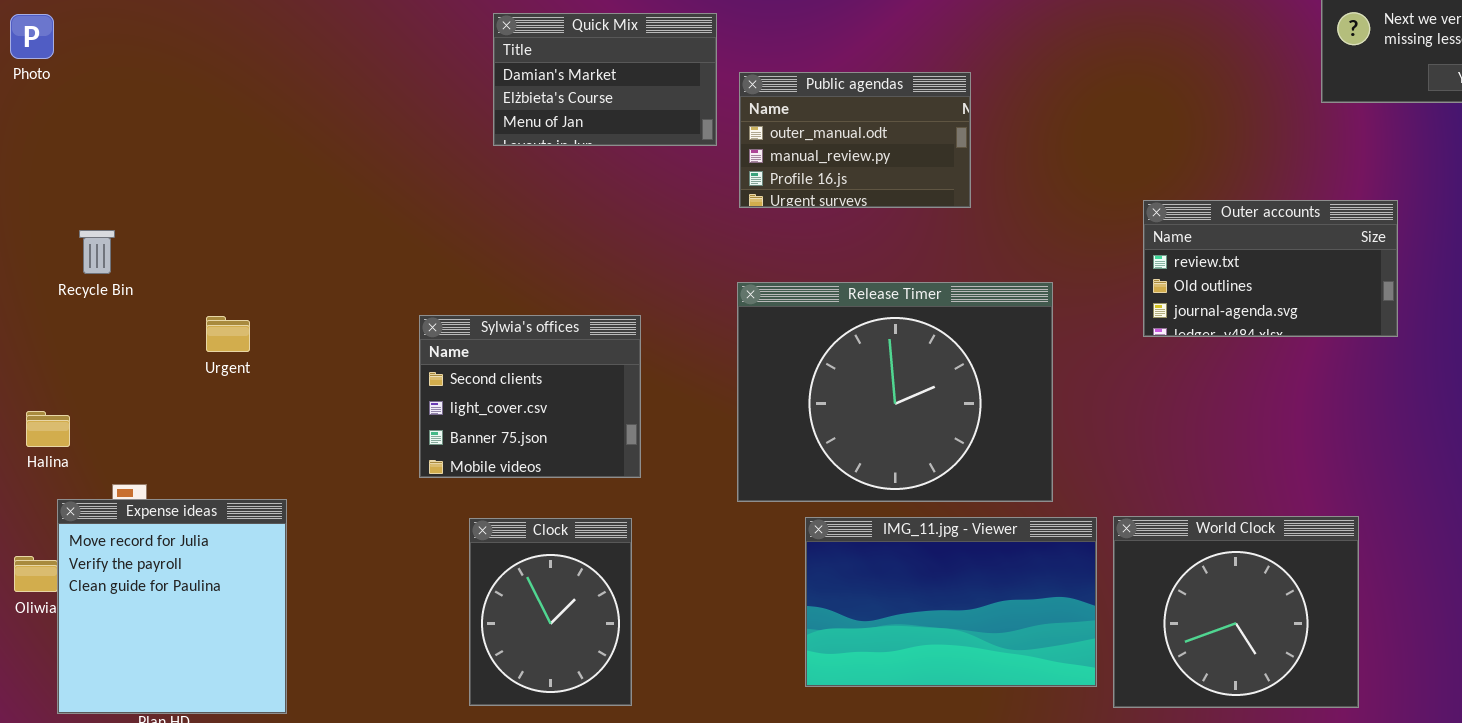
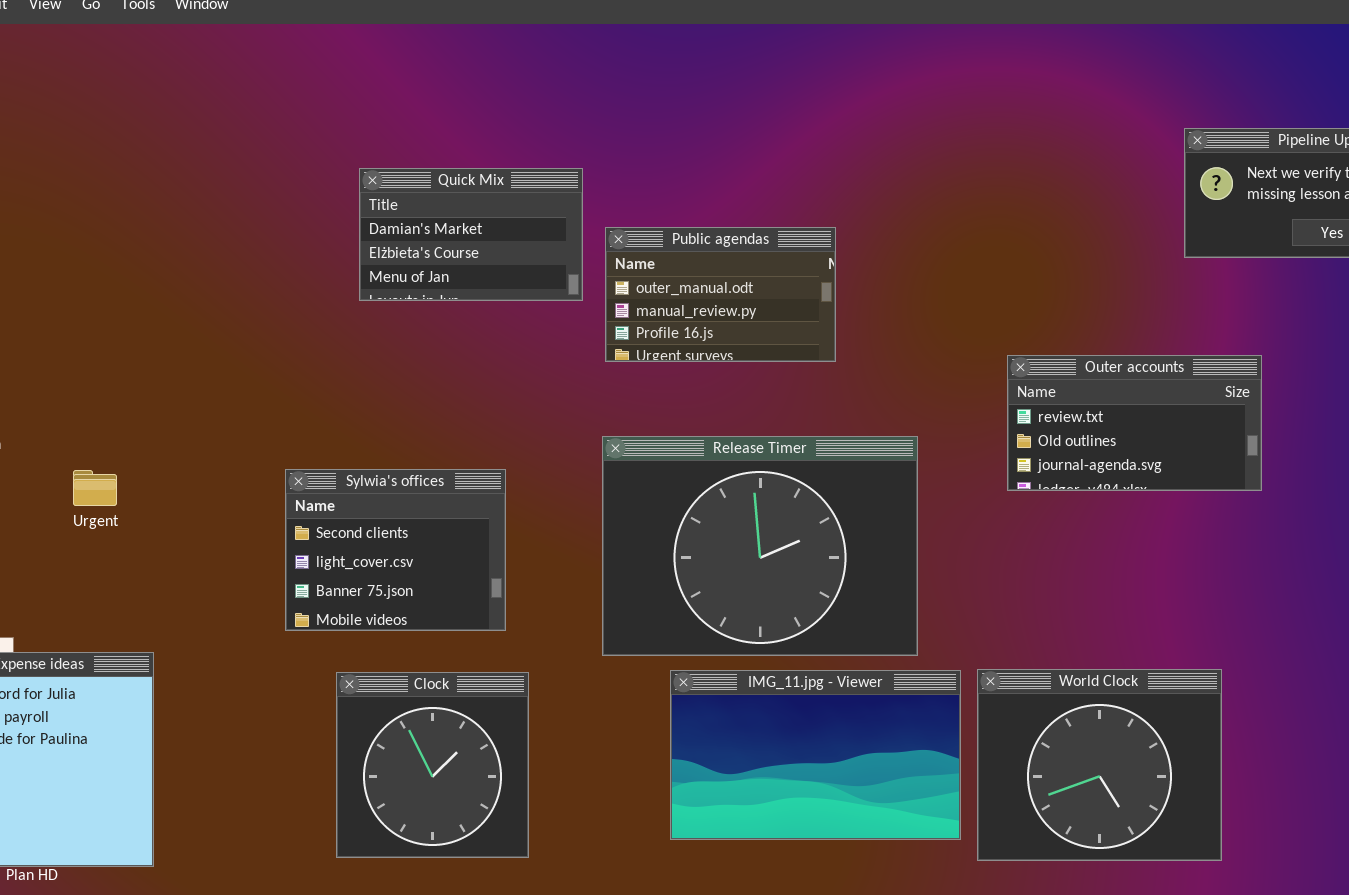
Clock: [469,518,632,706] -> [336,672,529,858], resized

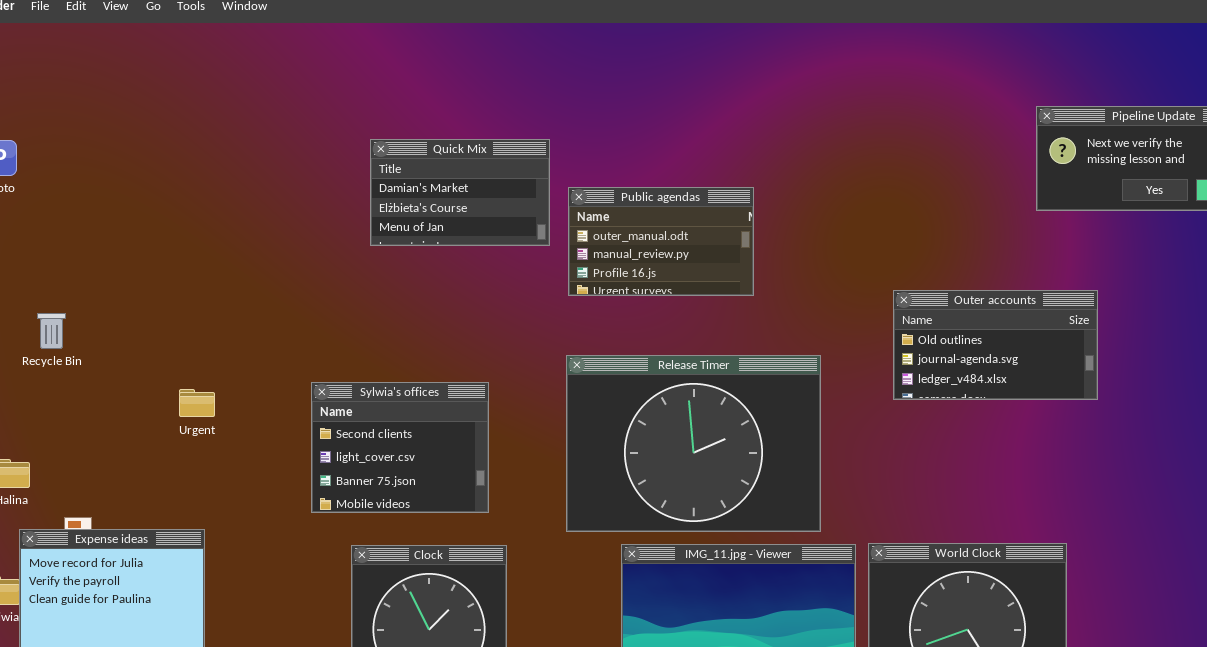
Outer accounts: [1007,355,1262,491] -> [893,290,1098,400], scrolled down 1 row
Urgent: [73,470,117,506] -> [179,389,215,417], moved

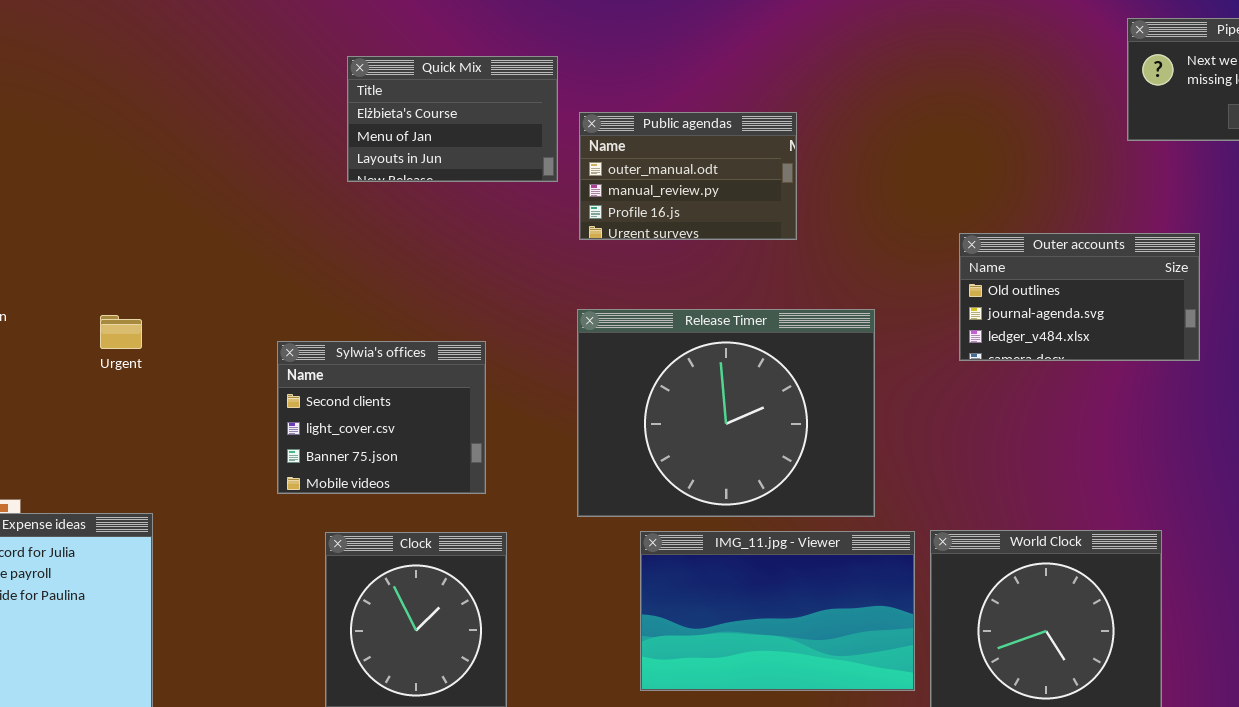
Quick Mix: [370,139,550,246] -> [347,56,558,182], scrolled down 1 row
Urgent: [179,389,215,417] -> [100,315,142,349], moved

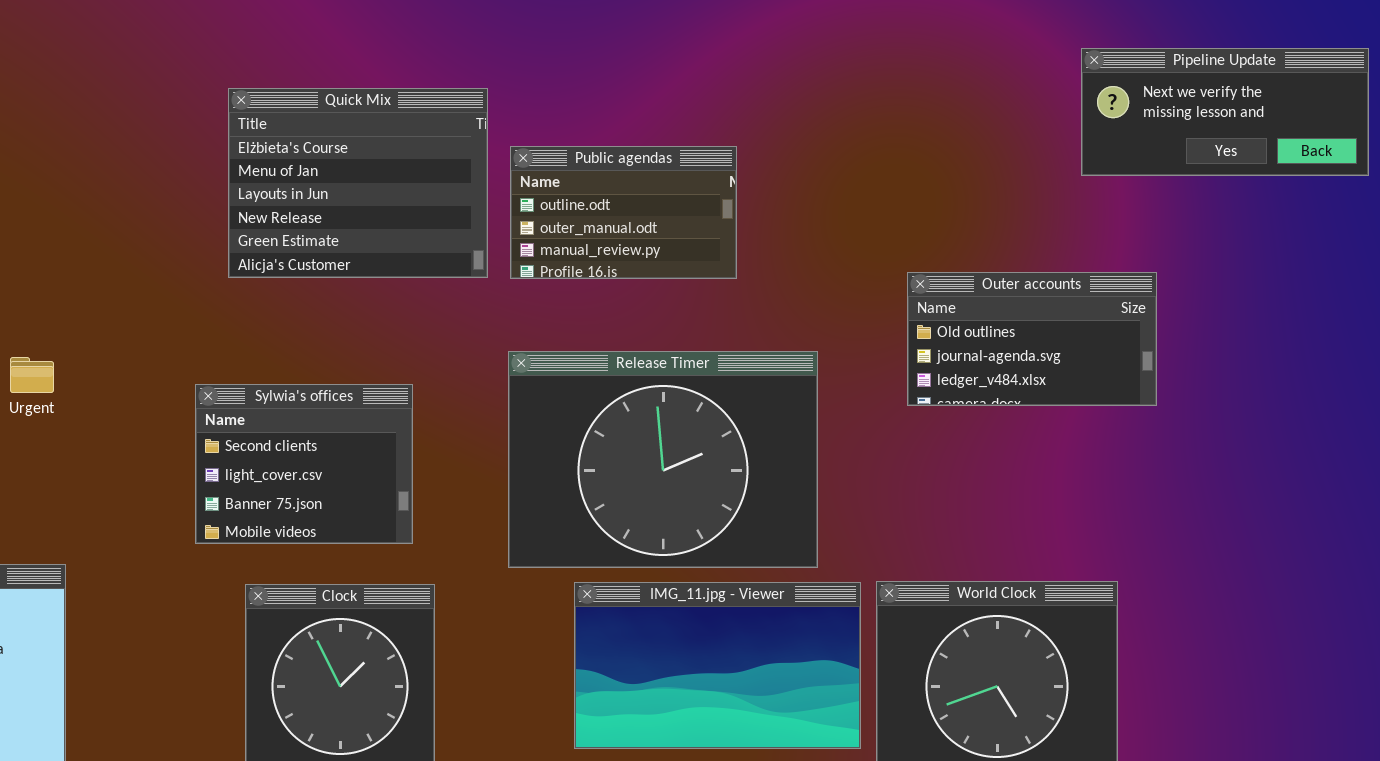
Quick Mix: [347,56,558,182] -> [228,88,488,278], resized
Public agendas: [579,112,797,240] -> [510,146,737,279], scrolled up 1 row

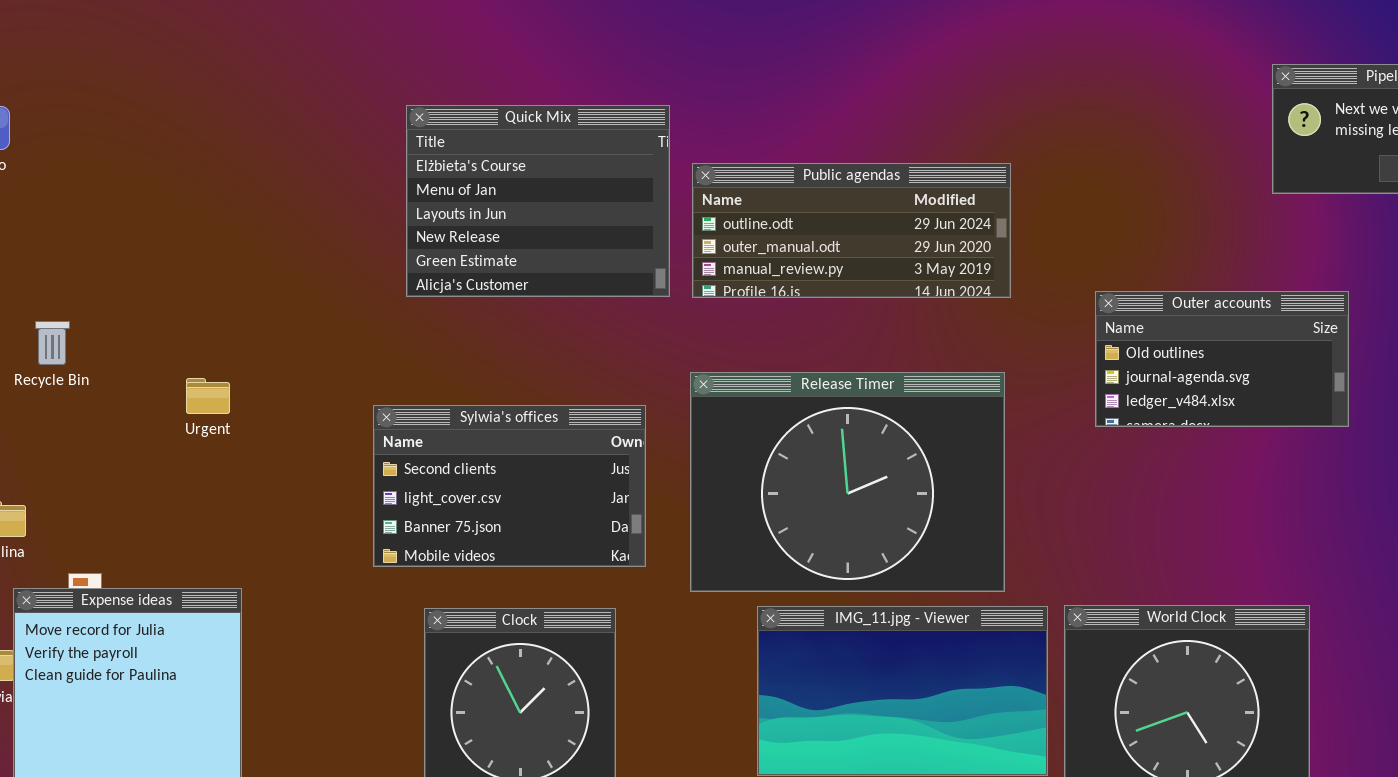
Public agendas: [510,146,737,279] -> [692,163,1011,298], resized
Sylwia's offices: [195,384,413,544] -> [373,405,646,567], resized

